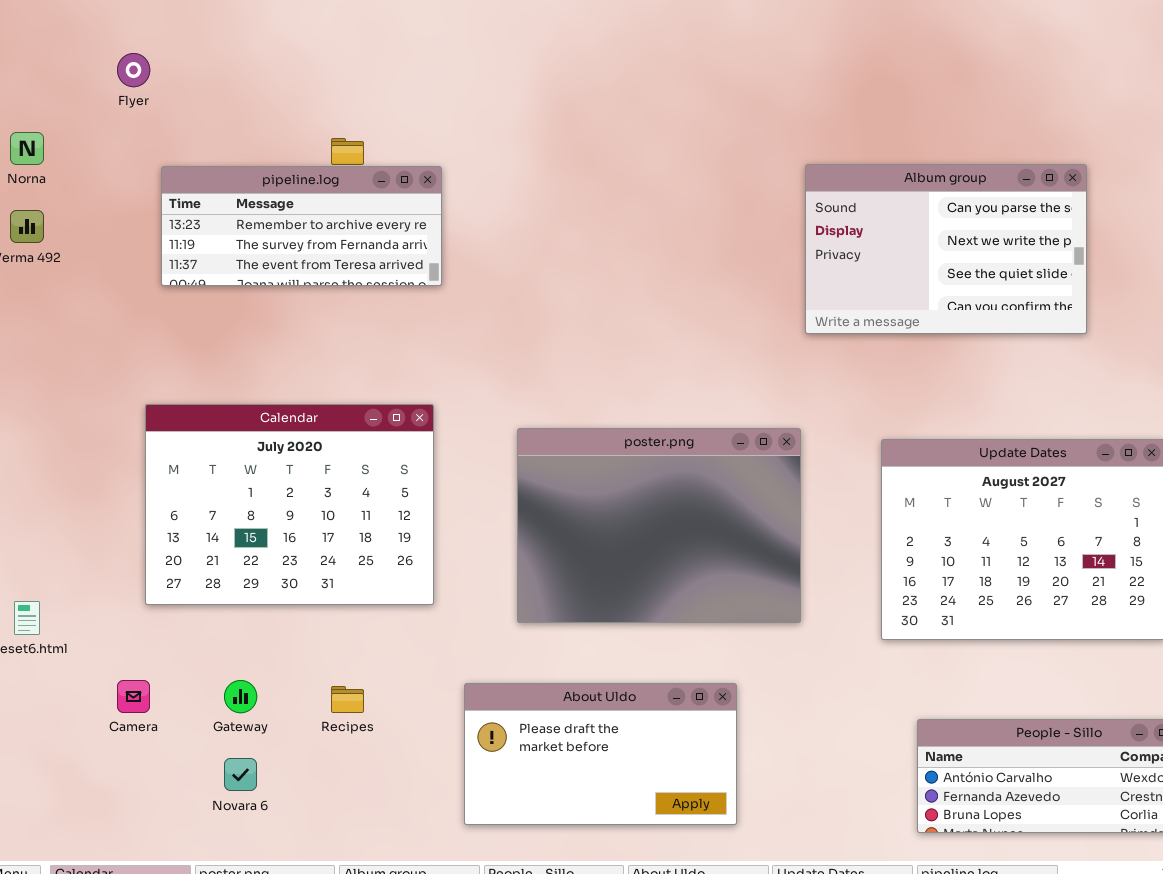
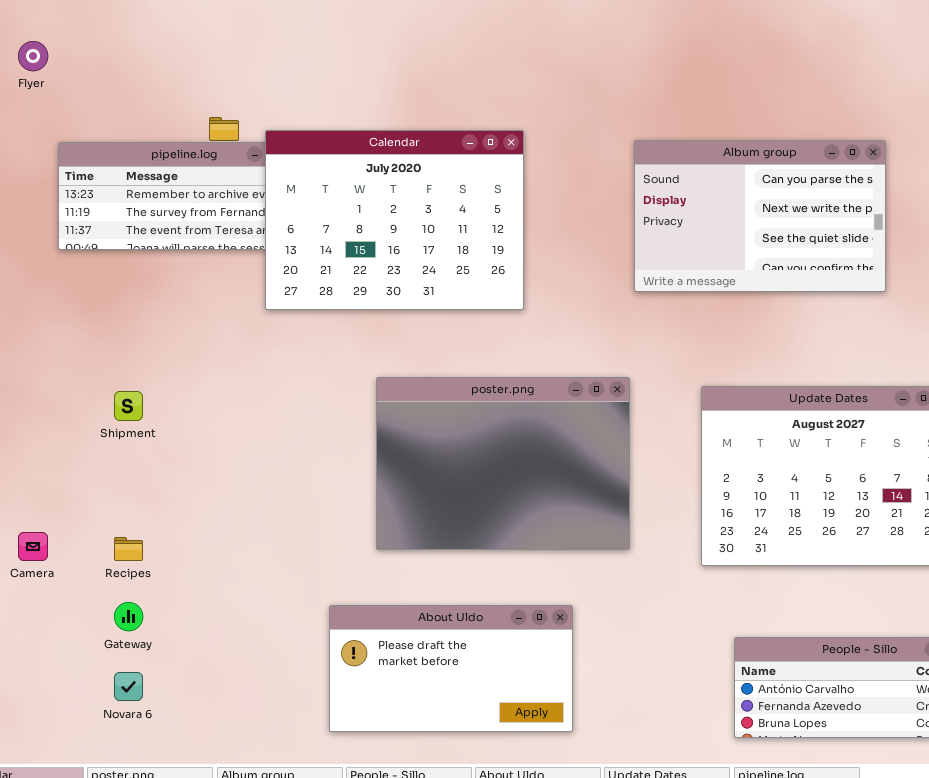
Calendar: [145,404,434,605] -> [265,130,524,310], moved
Camera: [117,680,150,713] -> [18,532,48,561], moved
Recipes: [331,686,364,713] -> [114,537,143,561], moved

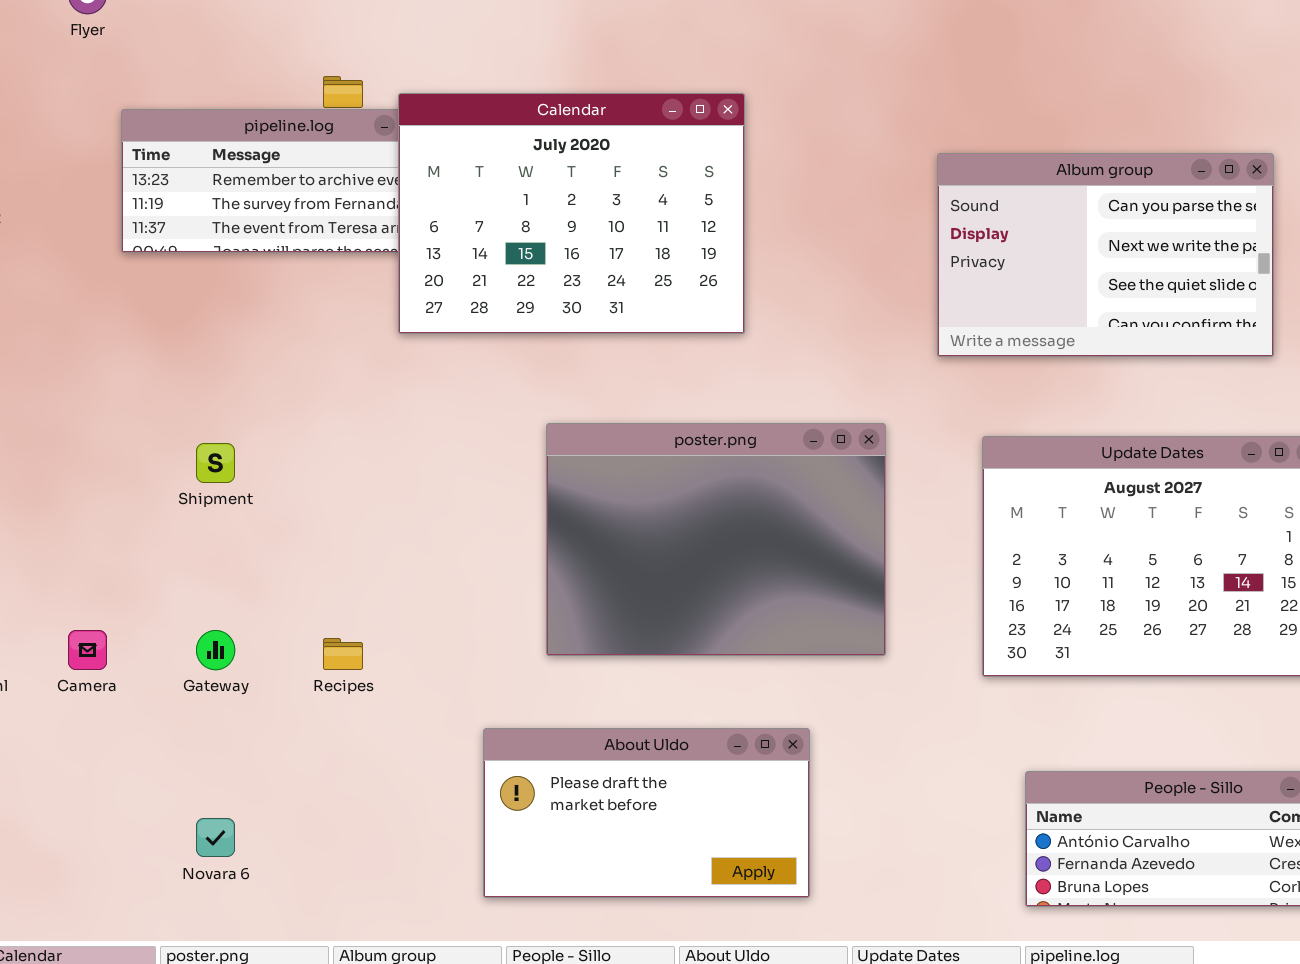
Album group: [634,140,886,292] -> [937,153,1274,357], moved
Recipes: [114,537,143,561] -> [323,638,363,670], moved
Gateway: [114,602,143,631] -> [196,630,235,670], moved

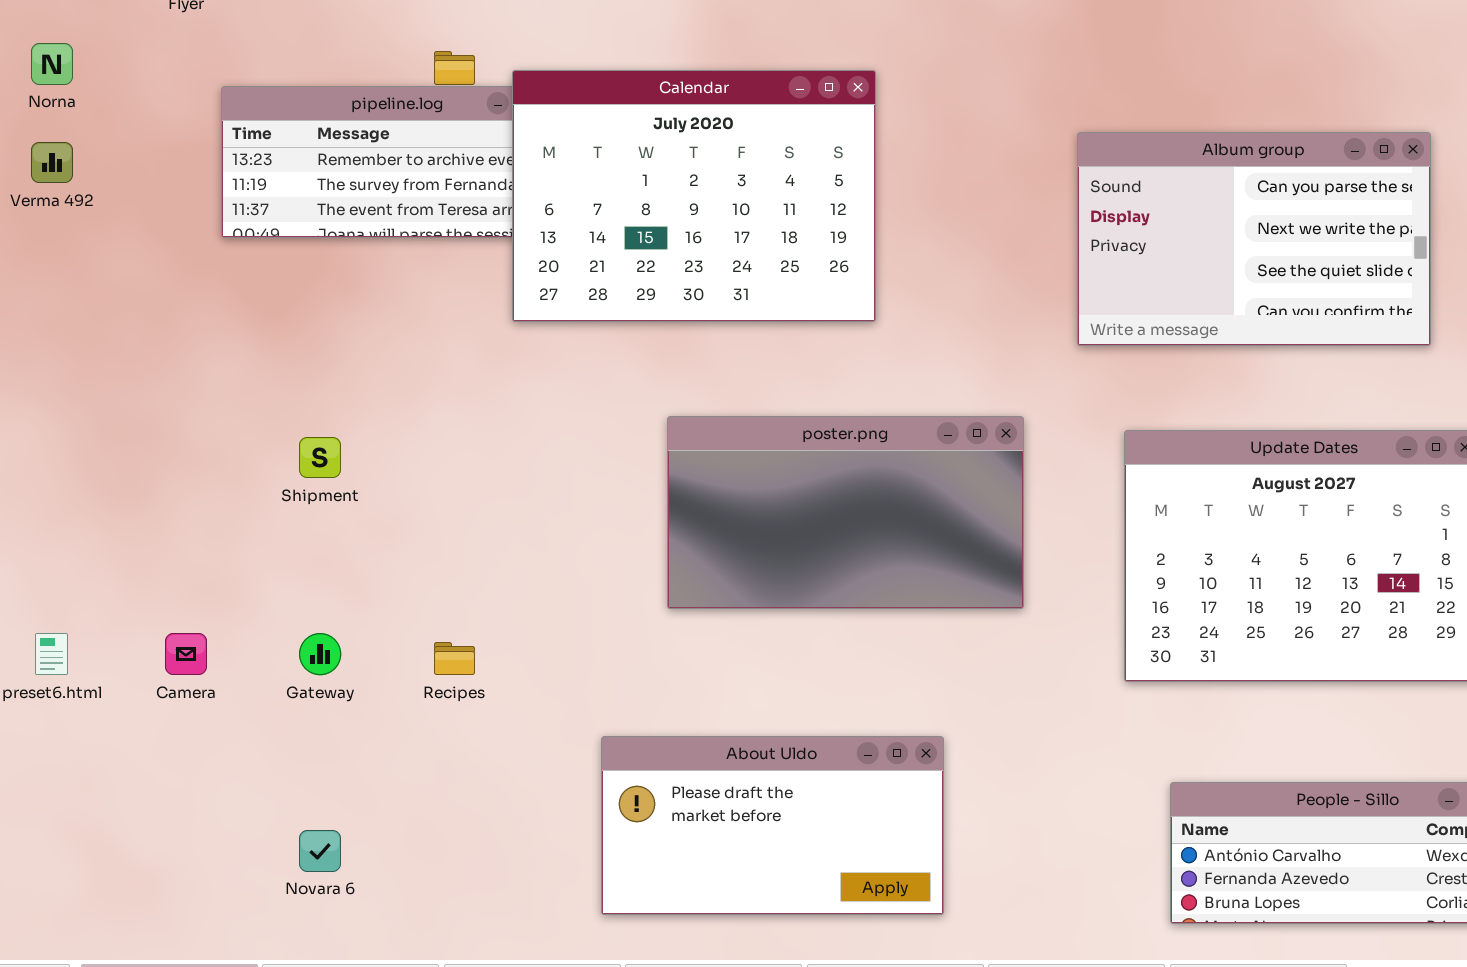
poster.png: [546,423,886,656] -> [667,416,1024,609], resized

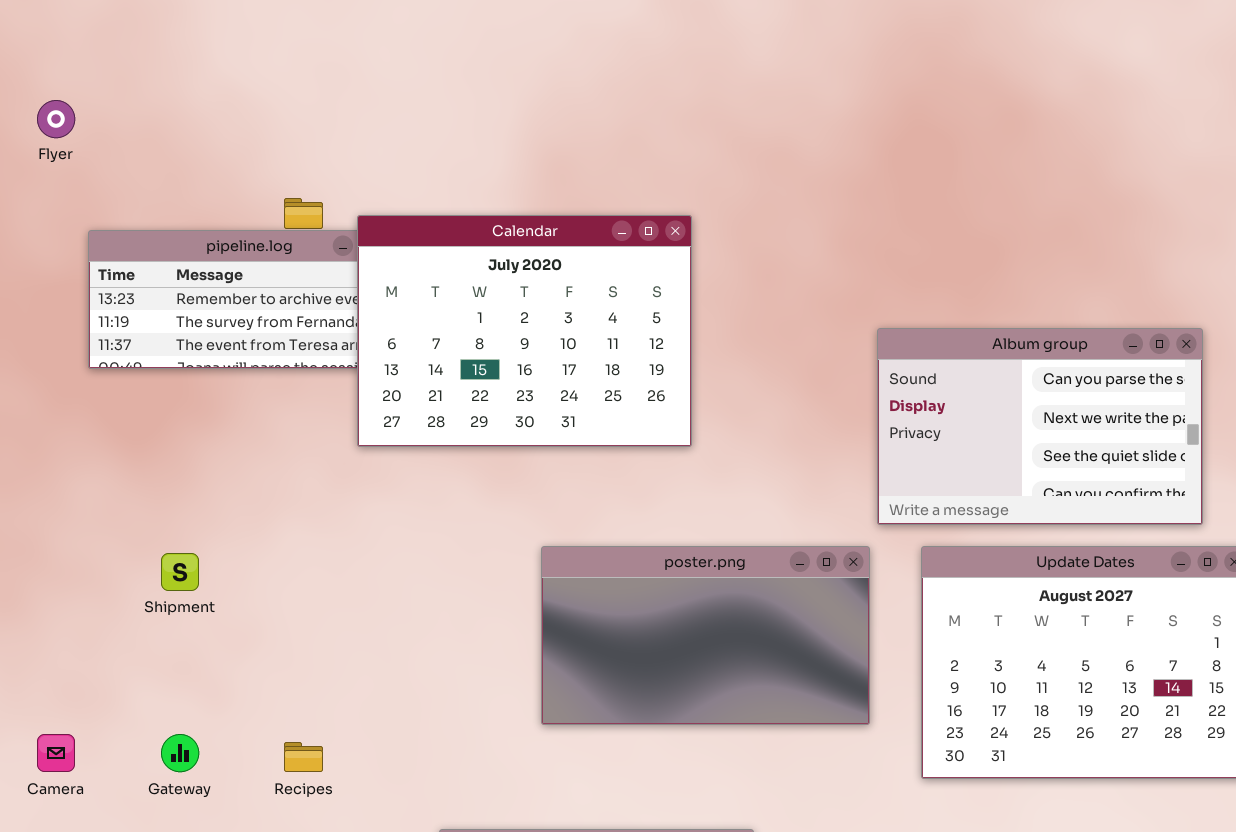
Album group: [1077,132,1431,346] -> [877,328,1203,525], moved
poster.png: [667,416,1024,609] -> [541,546,870,725], moved

